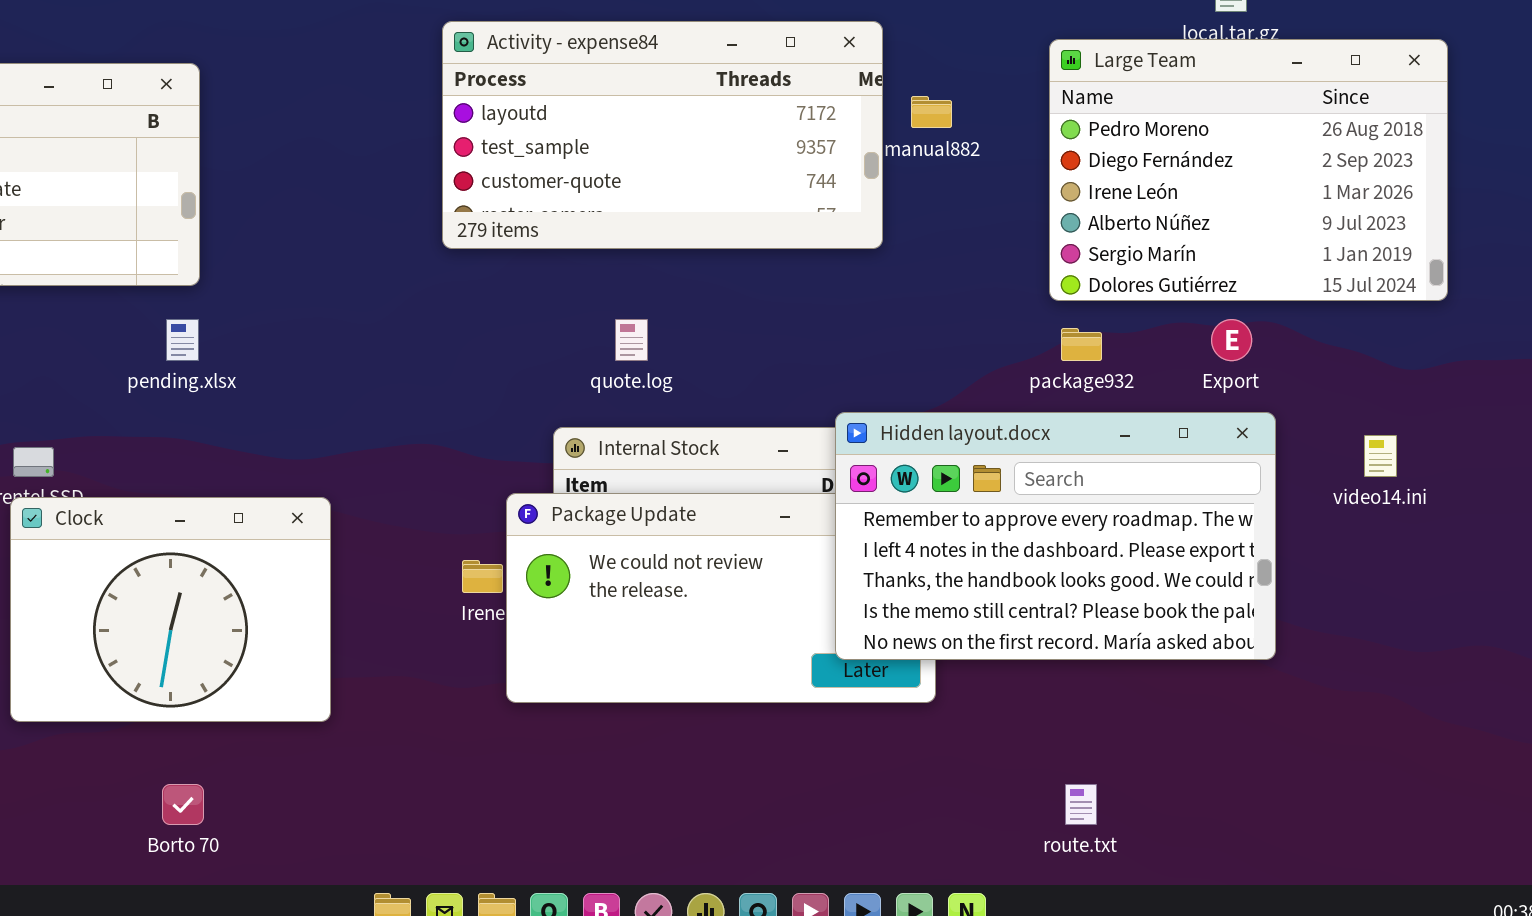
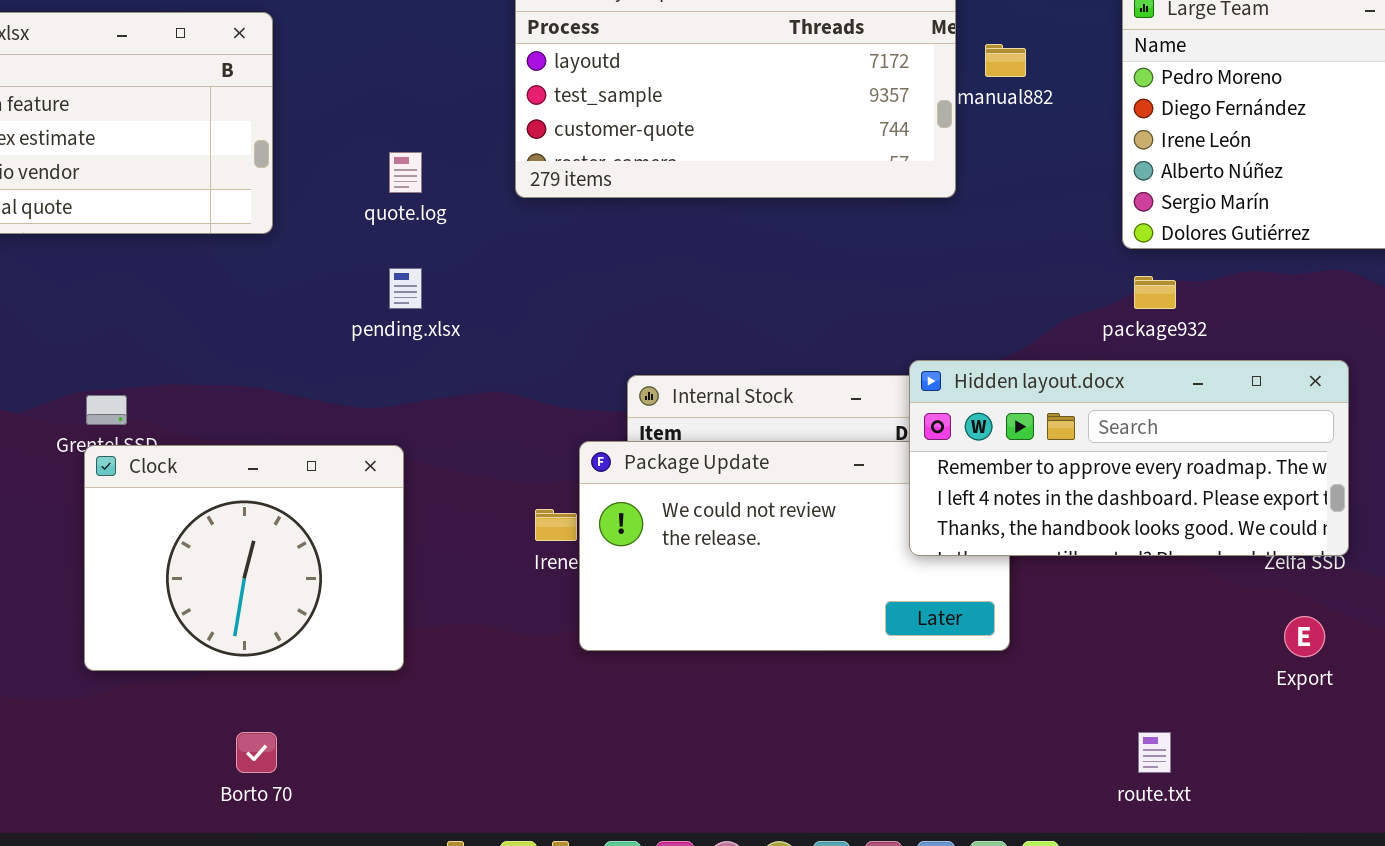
pending.xlsx: [166,319,199,361] -> [389,268,422,309], moved
quote.log: [615,319,648,361] -> [389,152,422,193], moved
Export: [1211,319,1252,361] -> [1284,616,1325,657], moved
Hidden layout.docx: [835,412,1276,660] -> [909,360,1349,556], resized

